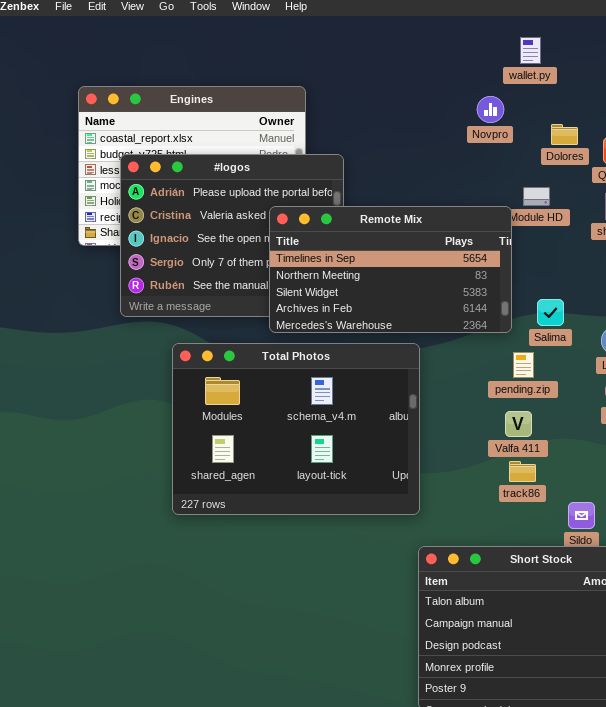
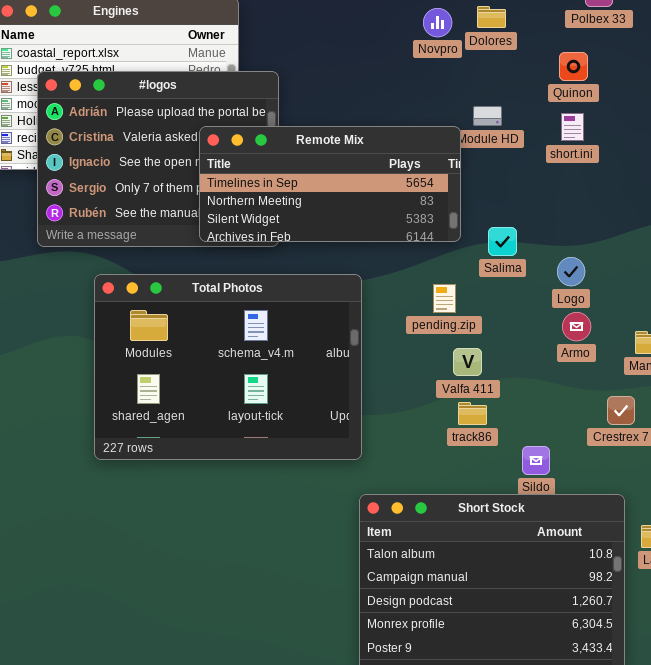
Dolores: [551,124,578,145] -> [477,6,506,28], moved
Remote Mix: [269,206,512,333] -> [199,126,461,242], resized
pending.zip: [513,352,534,378] -> [433,284,456,313], moved

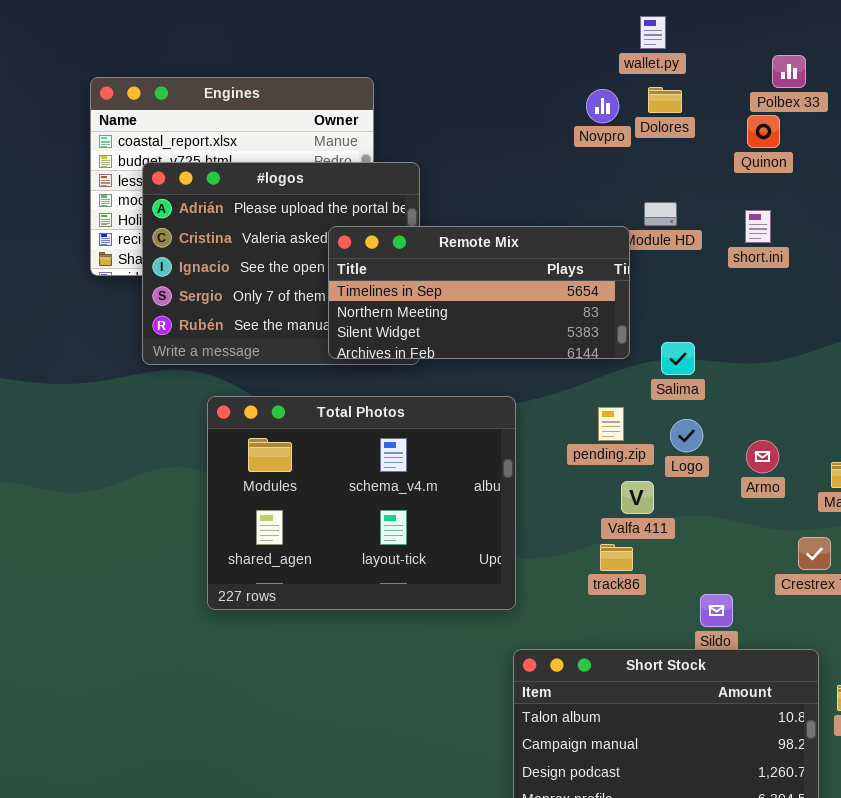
Quinon: [559,52,588,81] -> [747,115,780,148], moved
Logo: [557,257,585,286] -> [670,419,703,452], moved
track86: [458,402,487,425] -> [600,544,633,571], moved

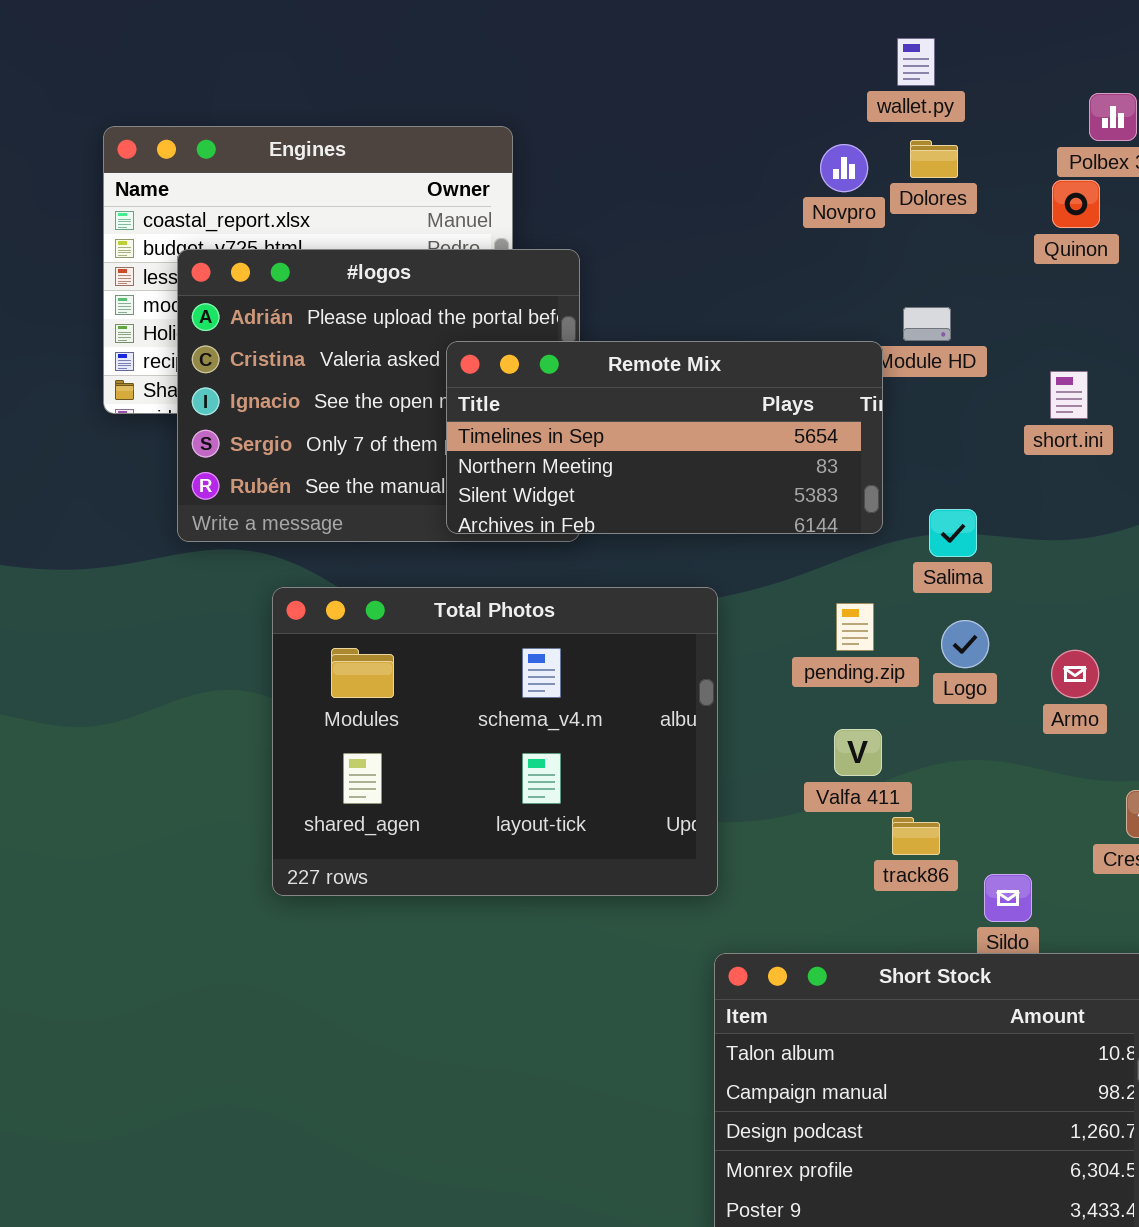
short.ini: [745,210,771,243] -> [1050,371,1088,419], moved
Valfa 411: [621,481,654,514] -> [834,729,882,776], moved
track86: [600,544,633,571] -> [892,817,940,855], moved

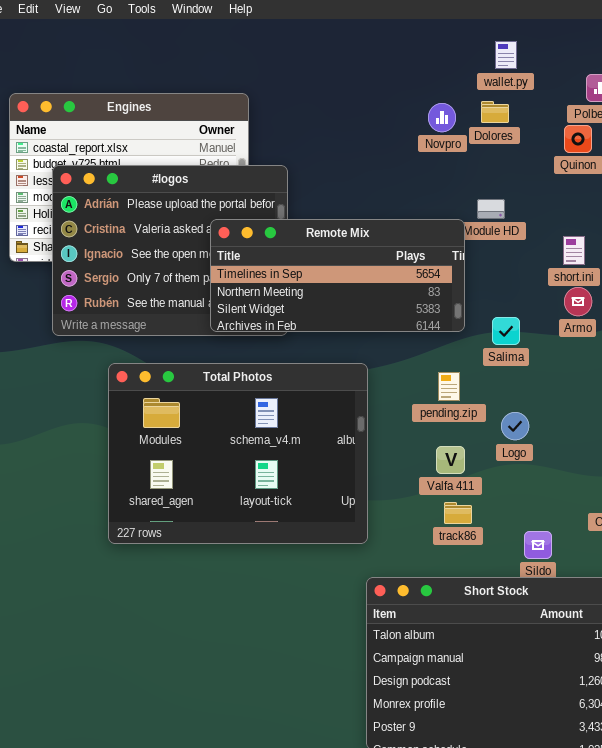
wallet.py: [897,38,935,86] -> [495,41,517,69], moved
Logo: [941,620,989,668] -> [501,412,529,440], moved
Armo: [1051,650,1099,698] -> [564,287,592,316], moved
track86: [892,817,940,855] -> [444,502,472,524], moved

